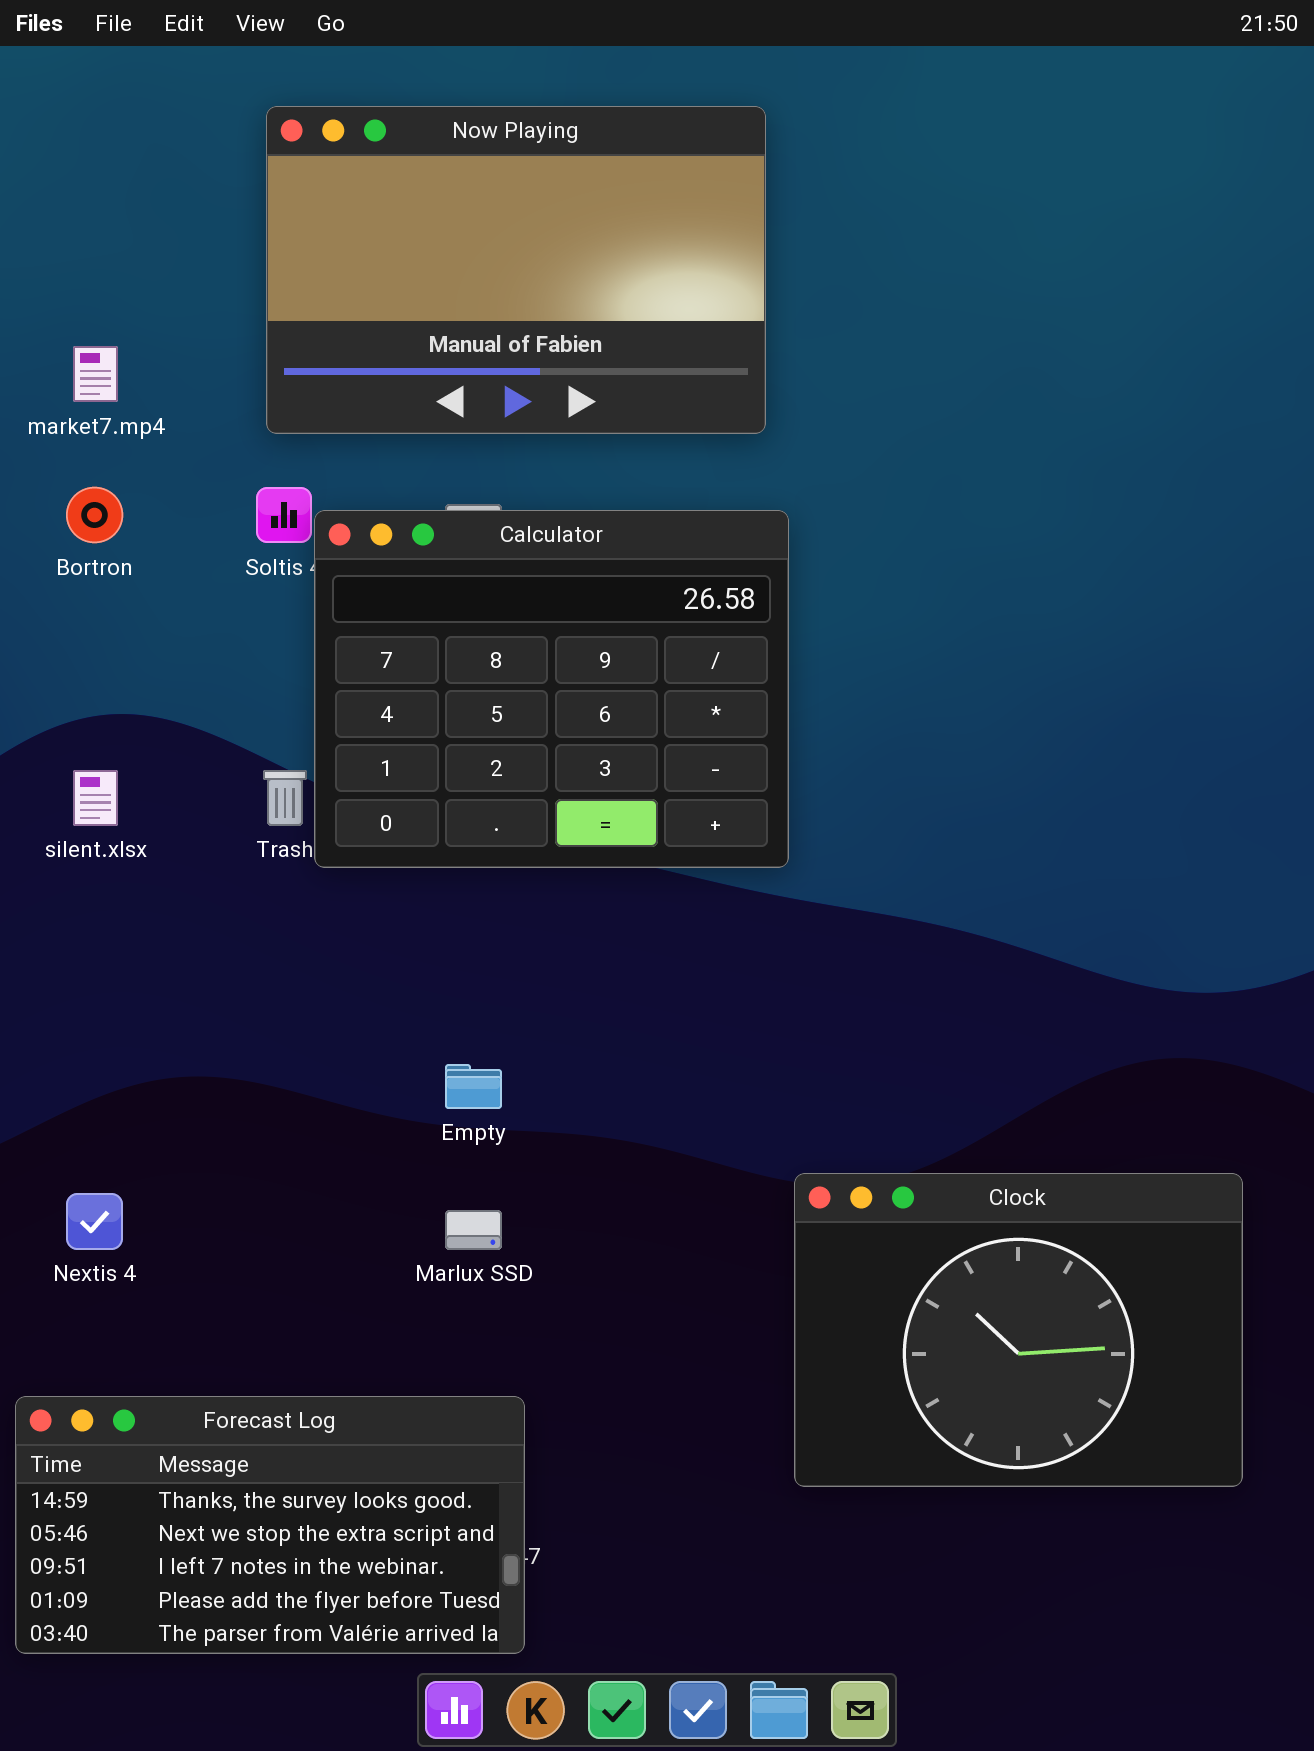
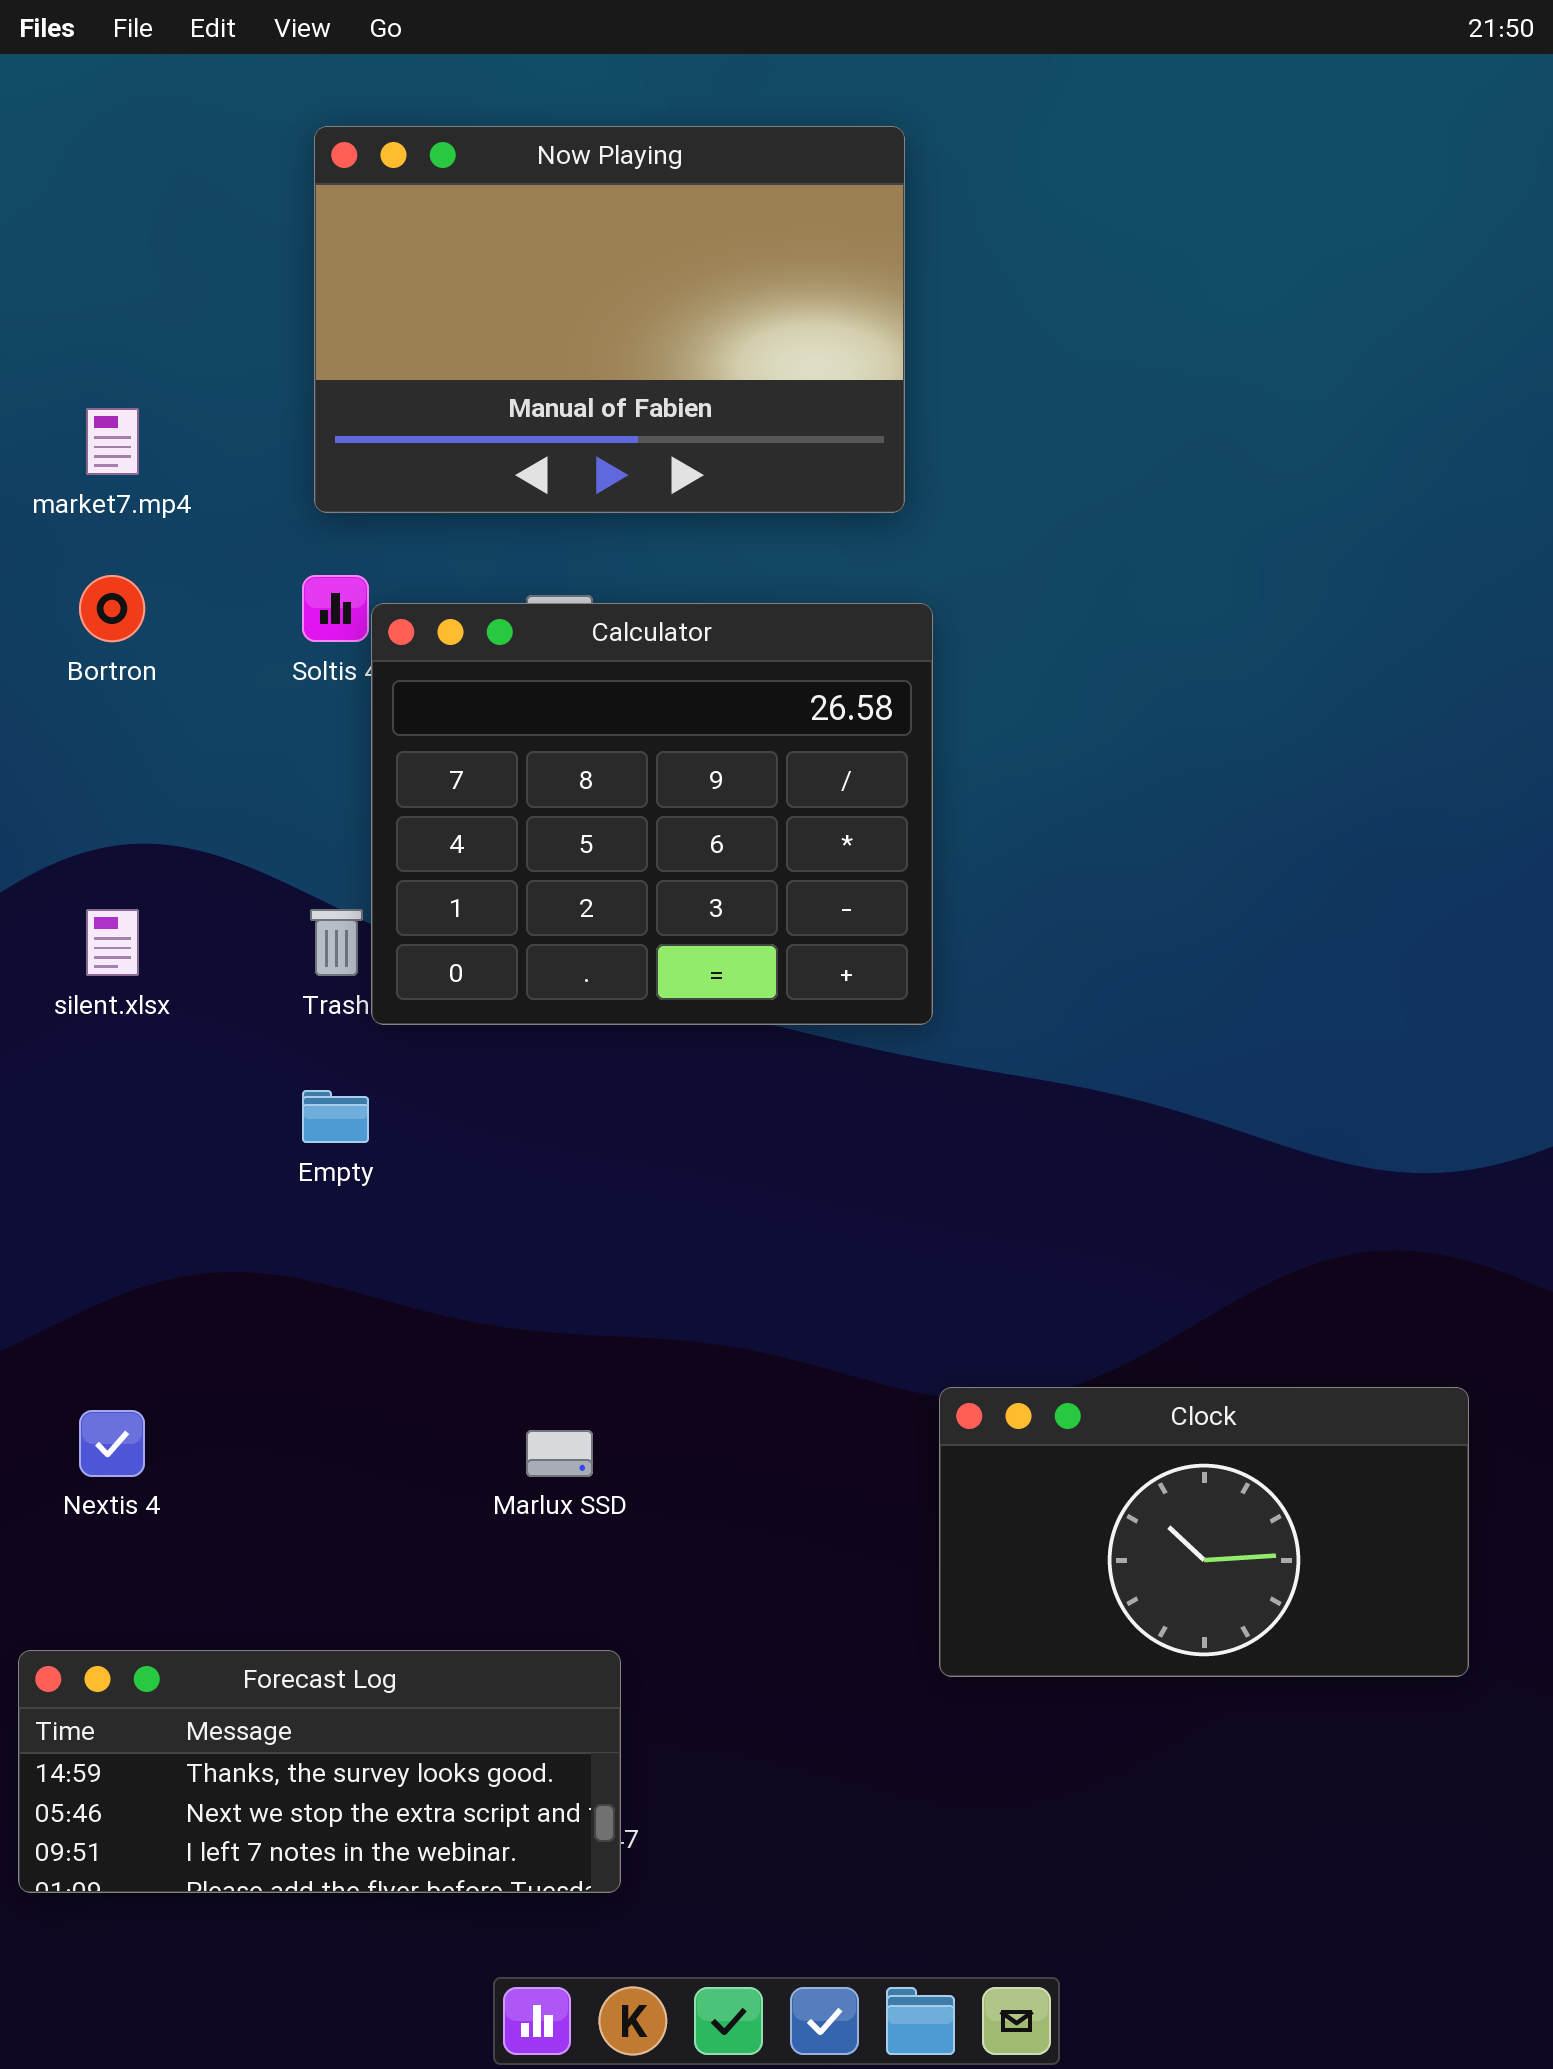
Empty: [445,1064,502,1109] -> [302,1090,369,1143], moved
Clock: [794,1173,1243,1487] -> [939,1387,1469,1677], resized
Forecast Log: [15,1396,525,1654] -> [18,1650,621,1893], resized

